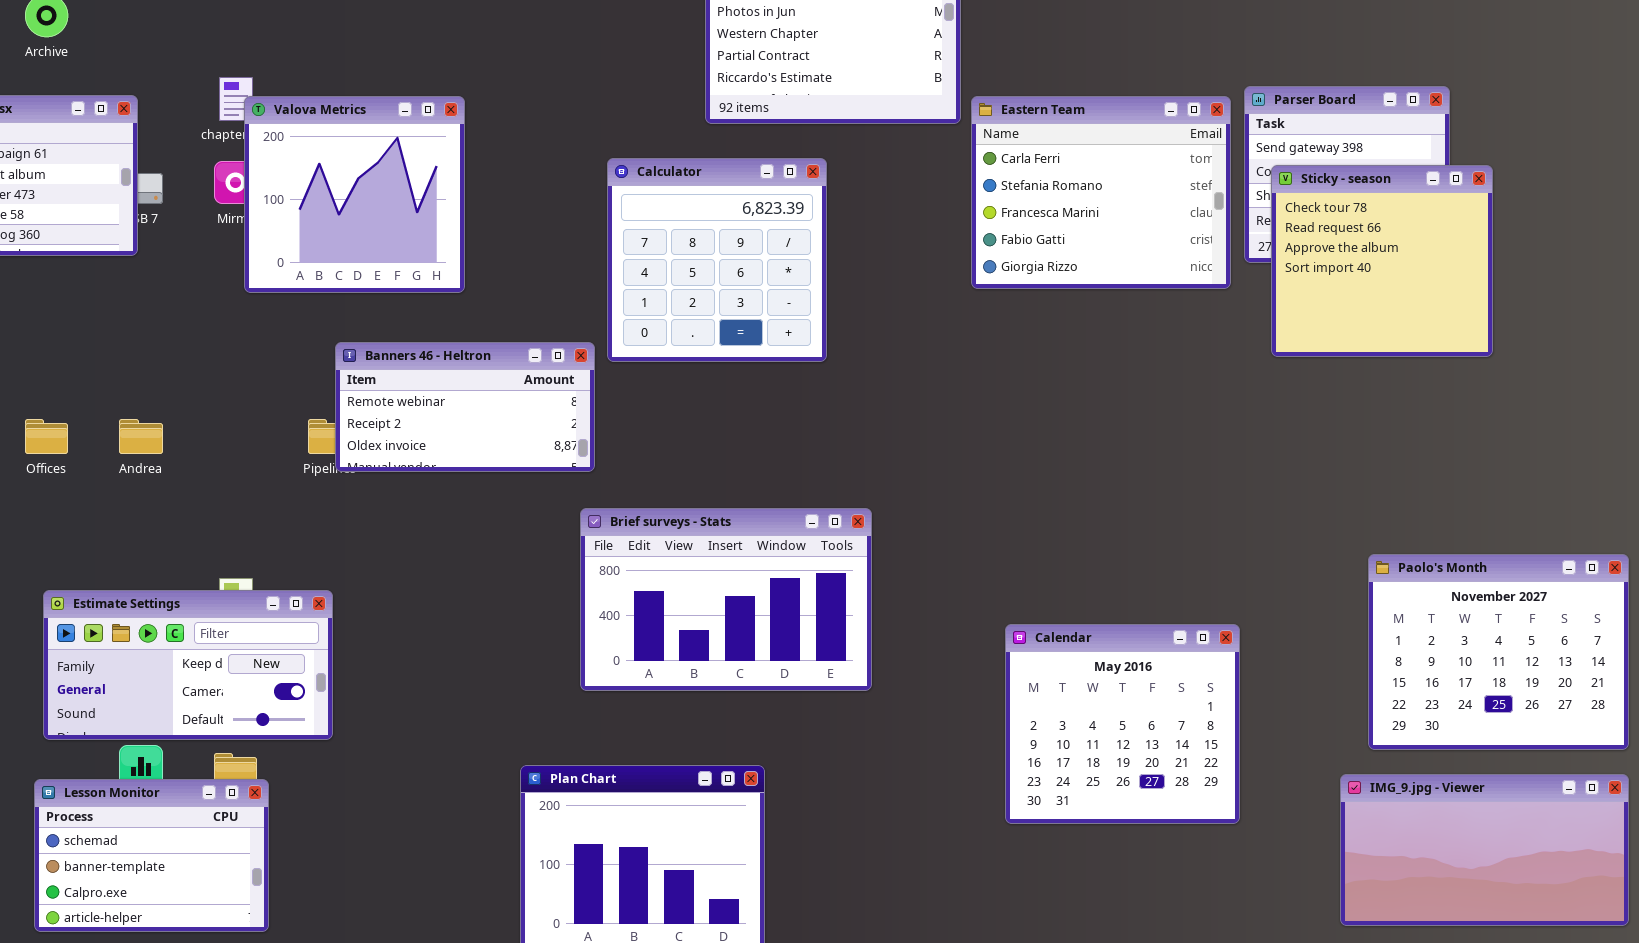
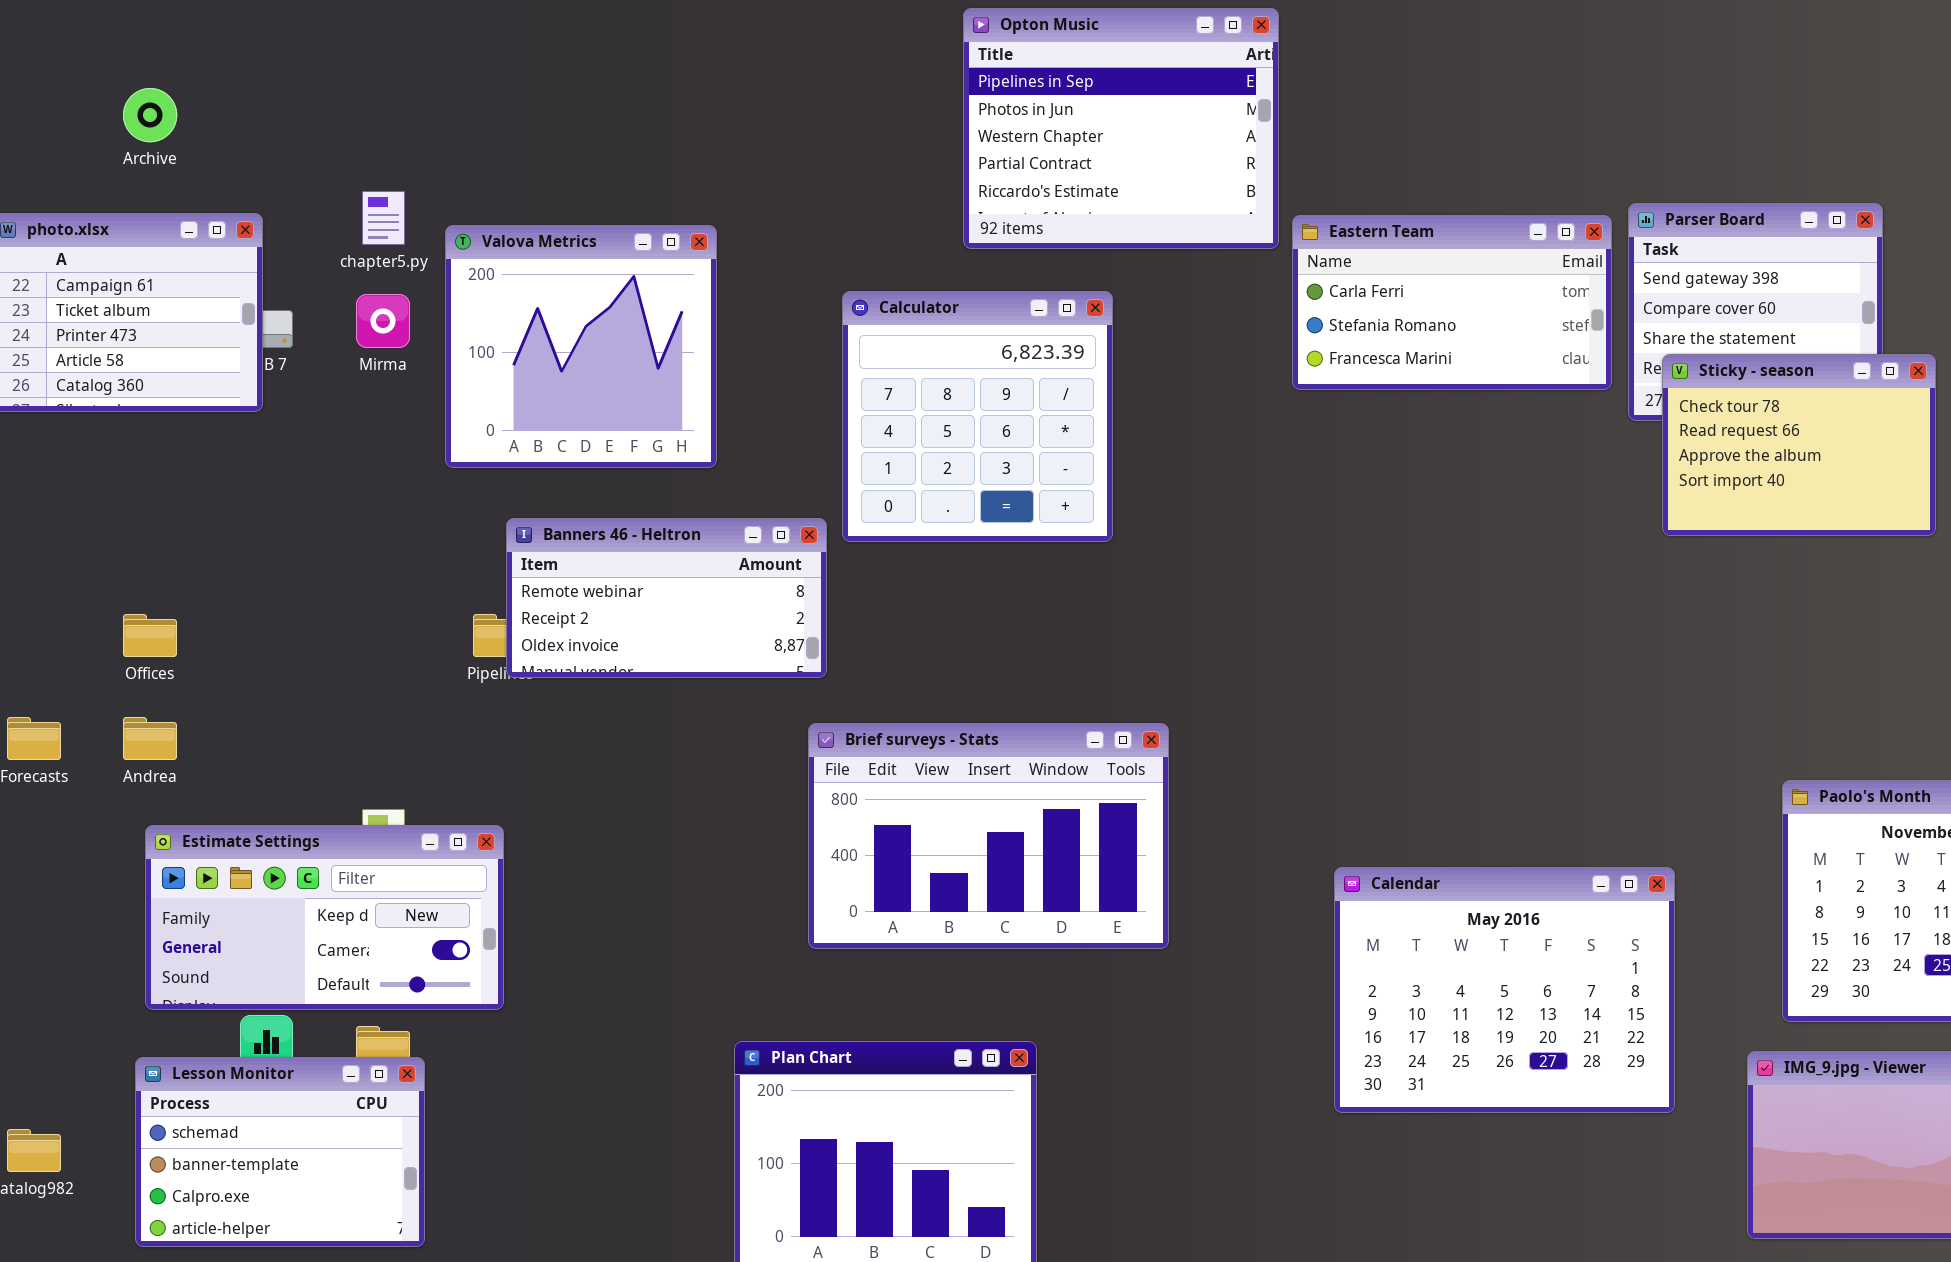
Valova Metrics: [244,96,465,293] -> [445,225,717,468], moved
Eastern Team: [971,96,1231,289] -> [1292,215,1612,390], resized
Sticky - season: [1271,165,1493,357] -> [1662,354,1936,536], resized
Andrea: [119,419,163,454] -> [123,717,177,760], moved
Calendar: [1005,624,1240,824] -> [1334,867,1675,1113], resized

